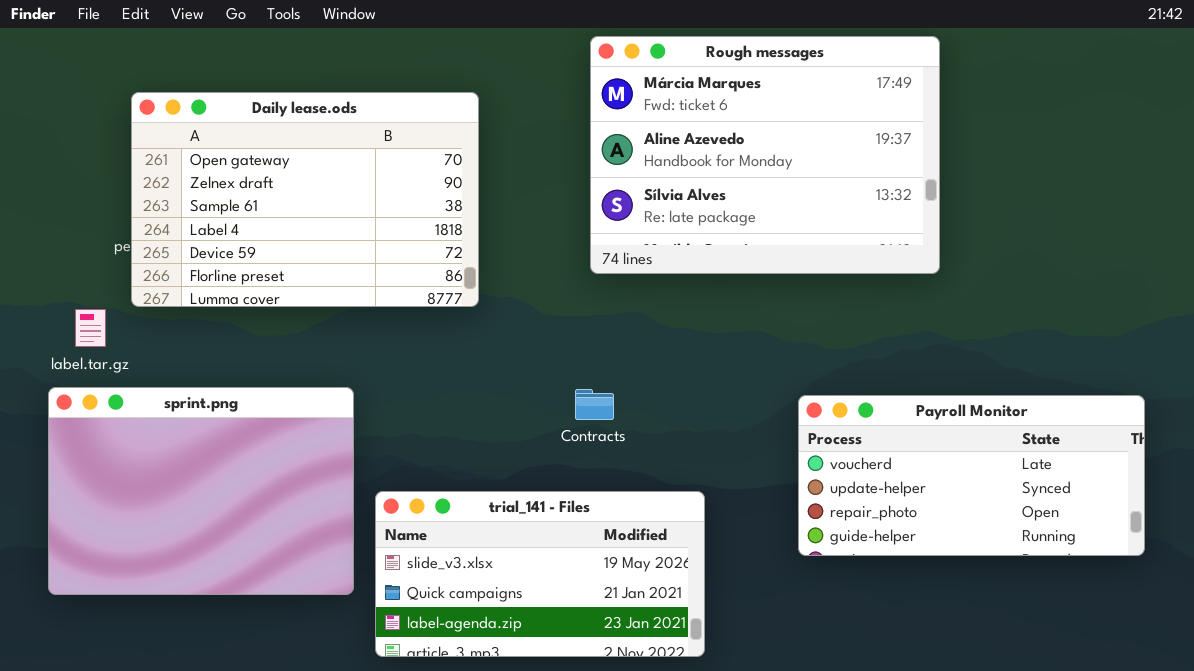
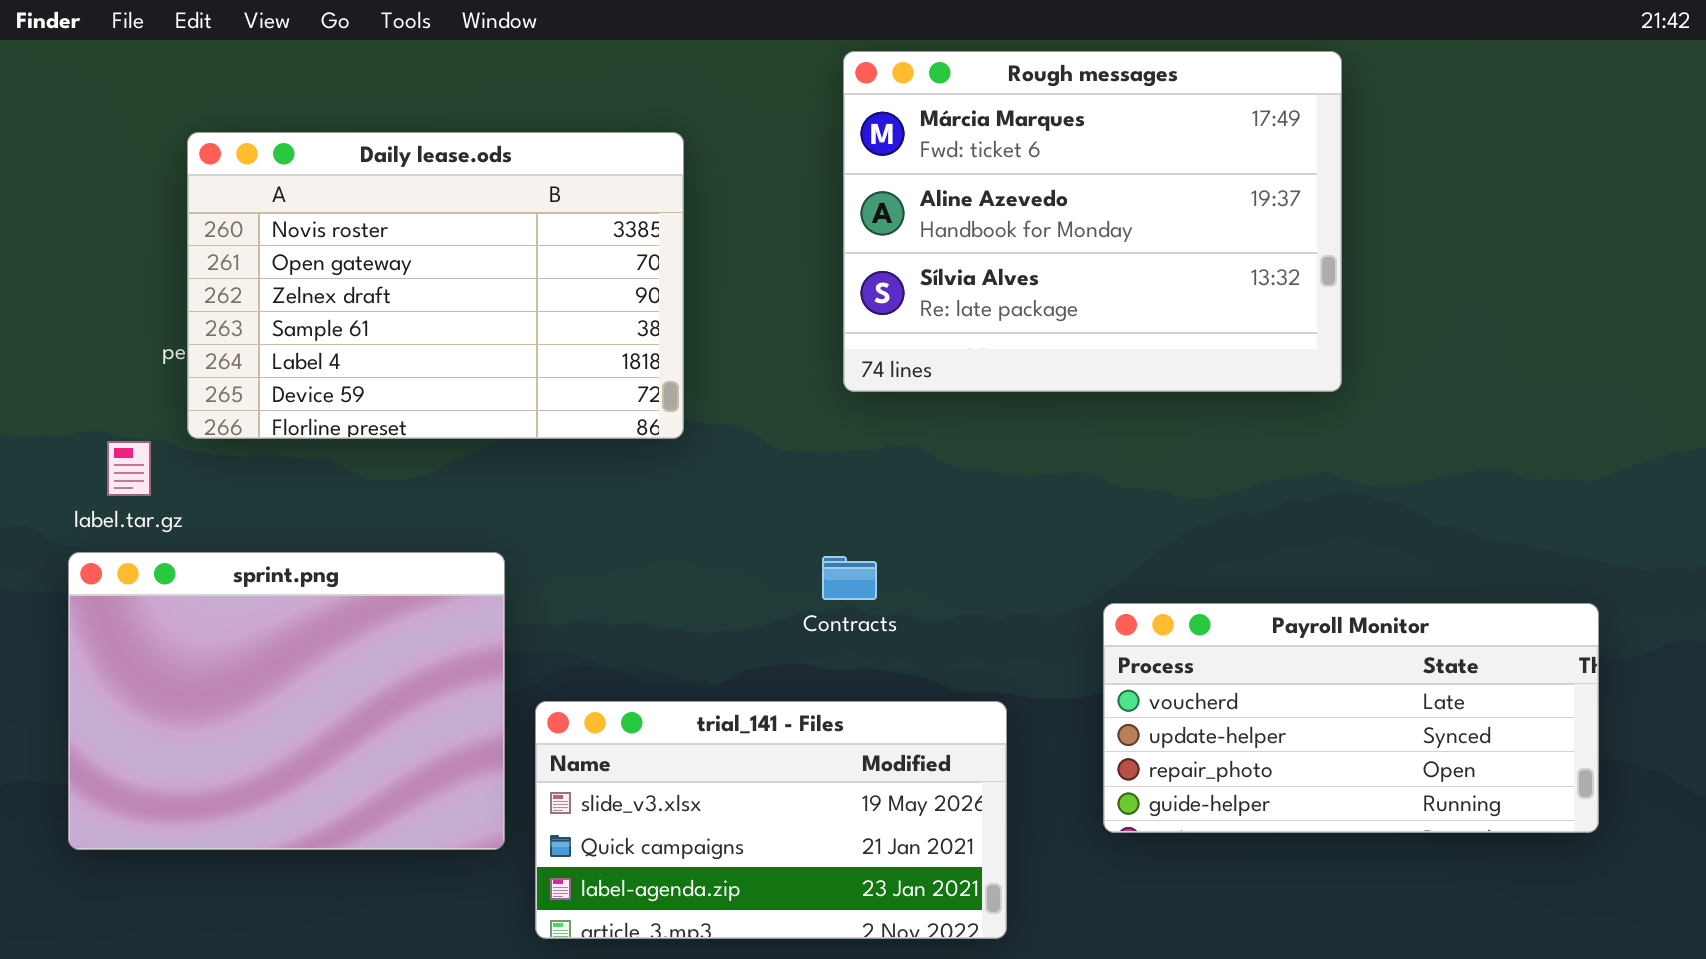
Daily lease.ods: [131,92,479,307] -> [187,132,684,439], scrolled up 1 row
Payroll Monitor: [798,395,1145,556] -> [1103,603,1599,833], moved

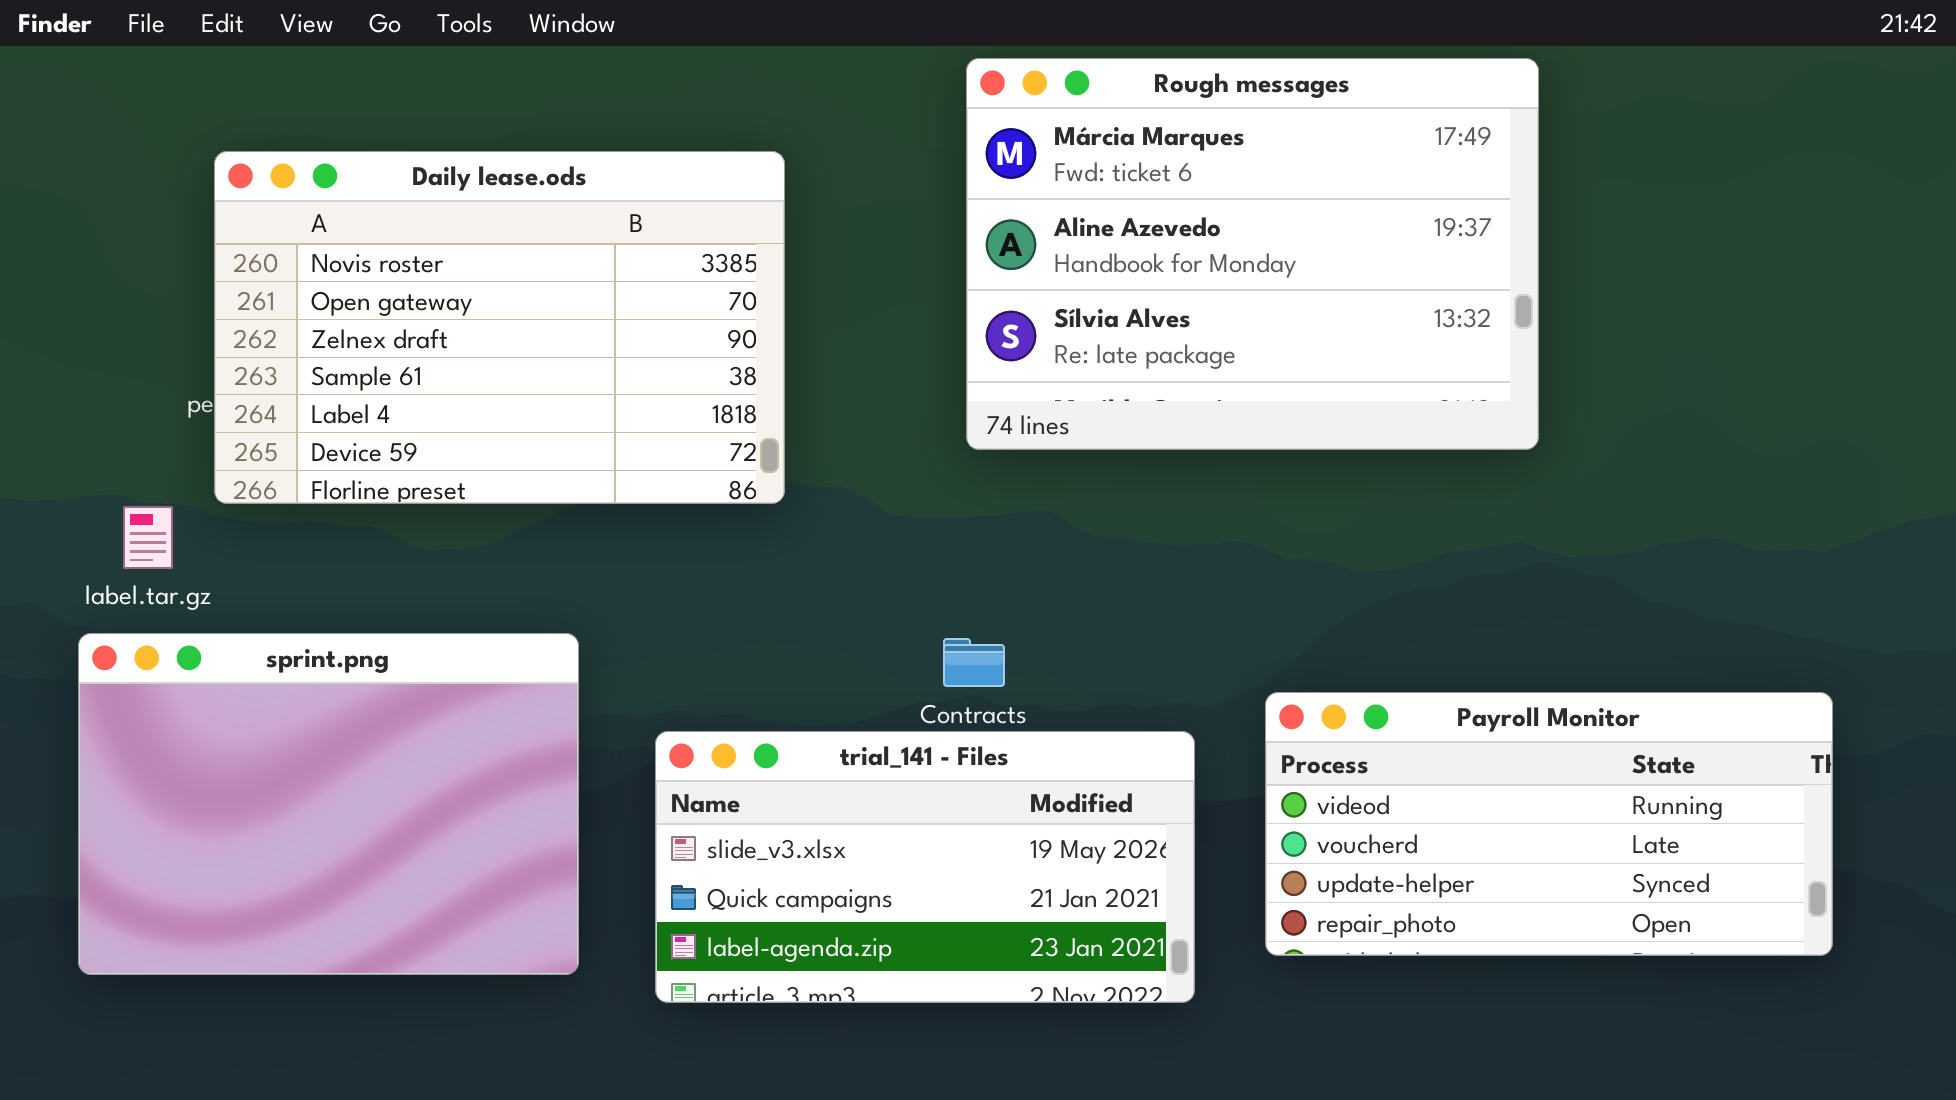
Payroll Monitor: [1103,603,1599,833] -> [1265,692,1833,956], scrolled up 1 row
trial_141 - Files: [535,701,1007,939] -> [655,731,1195,1003], moved

